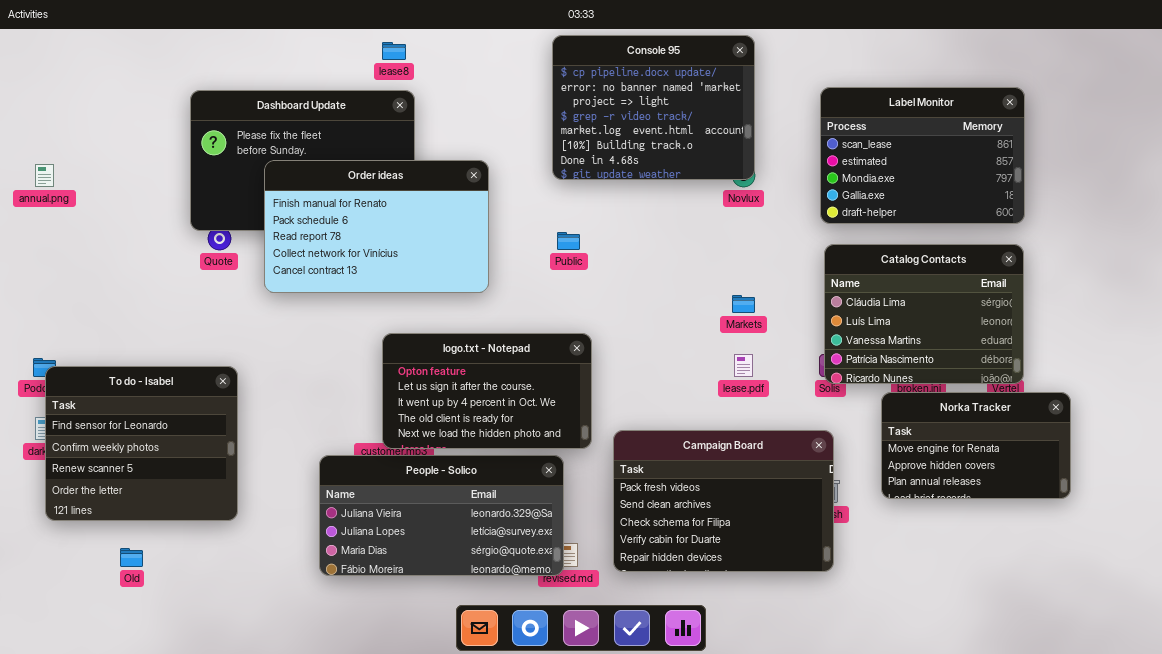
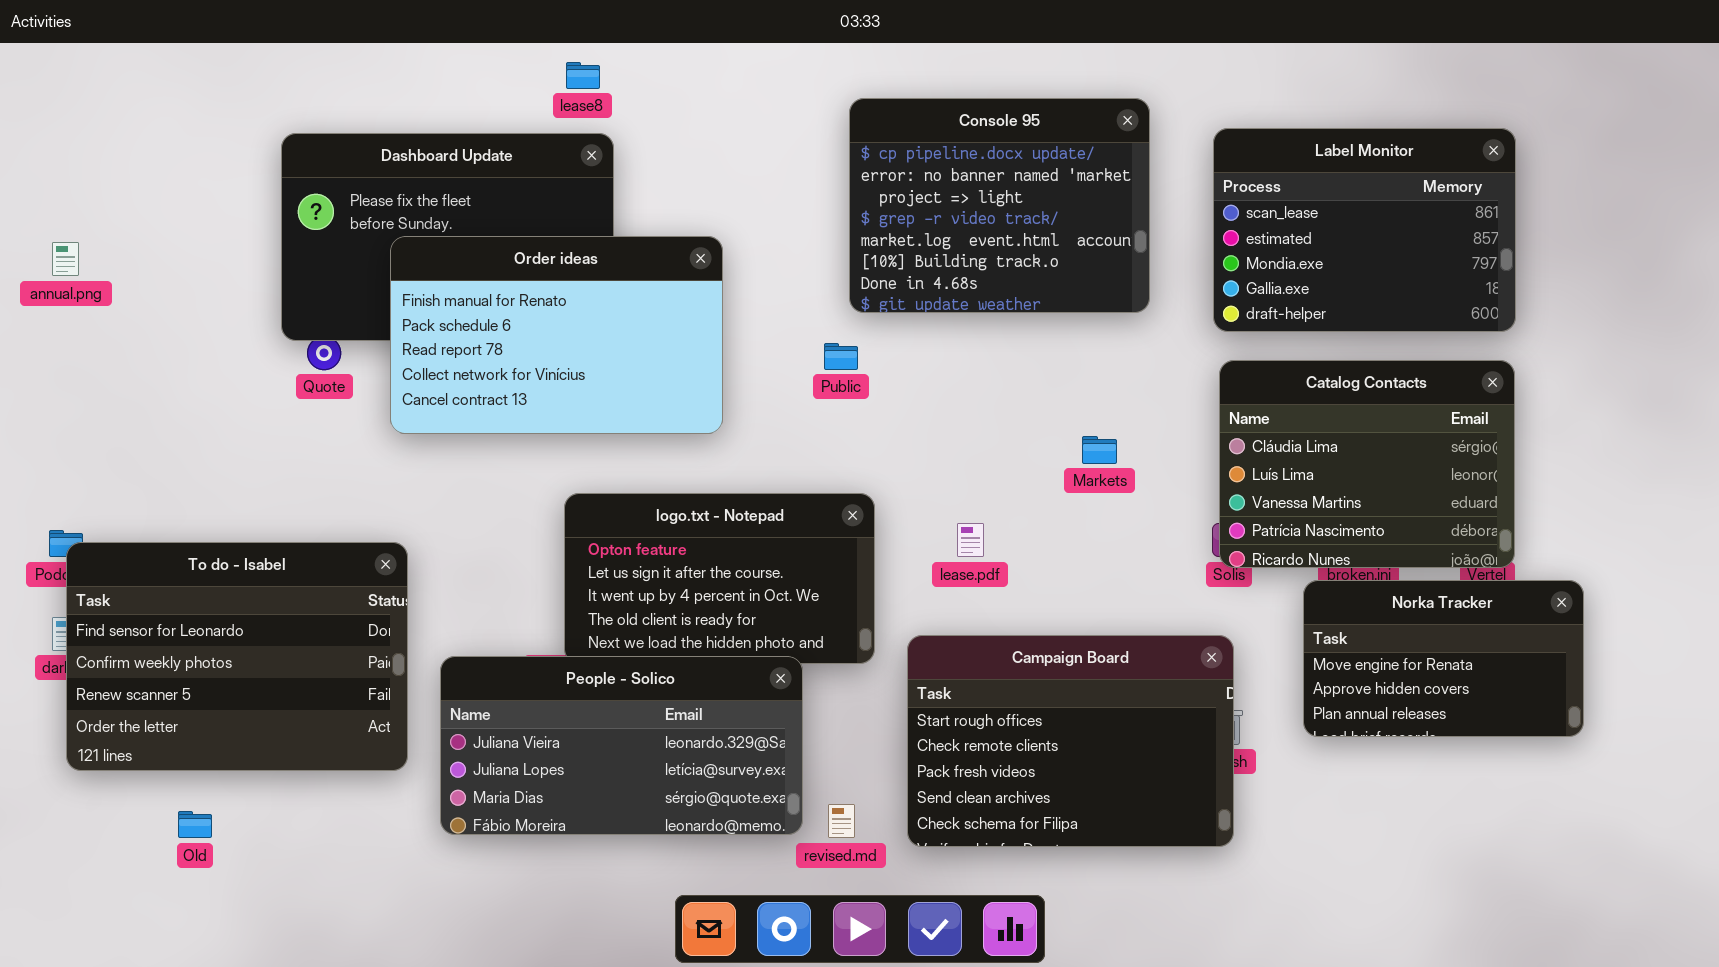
Console 95: [552,35,755,180] -> [849,98,1150,313], moved
lease.pdf: [734,354,753,377] -> [957,523,984,557], moved
To do - Isabel: [45,366,238,521] -> [66,542,408,771], resized
Campaign Board: [613,430,834,572] -> [907,635,1234,847], scrolled up 2 rows
People - Solico: [319,455,564,576] -> [440,656,803,835], moved

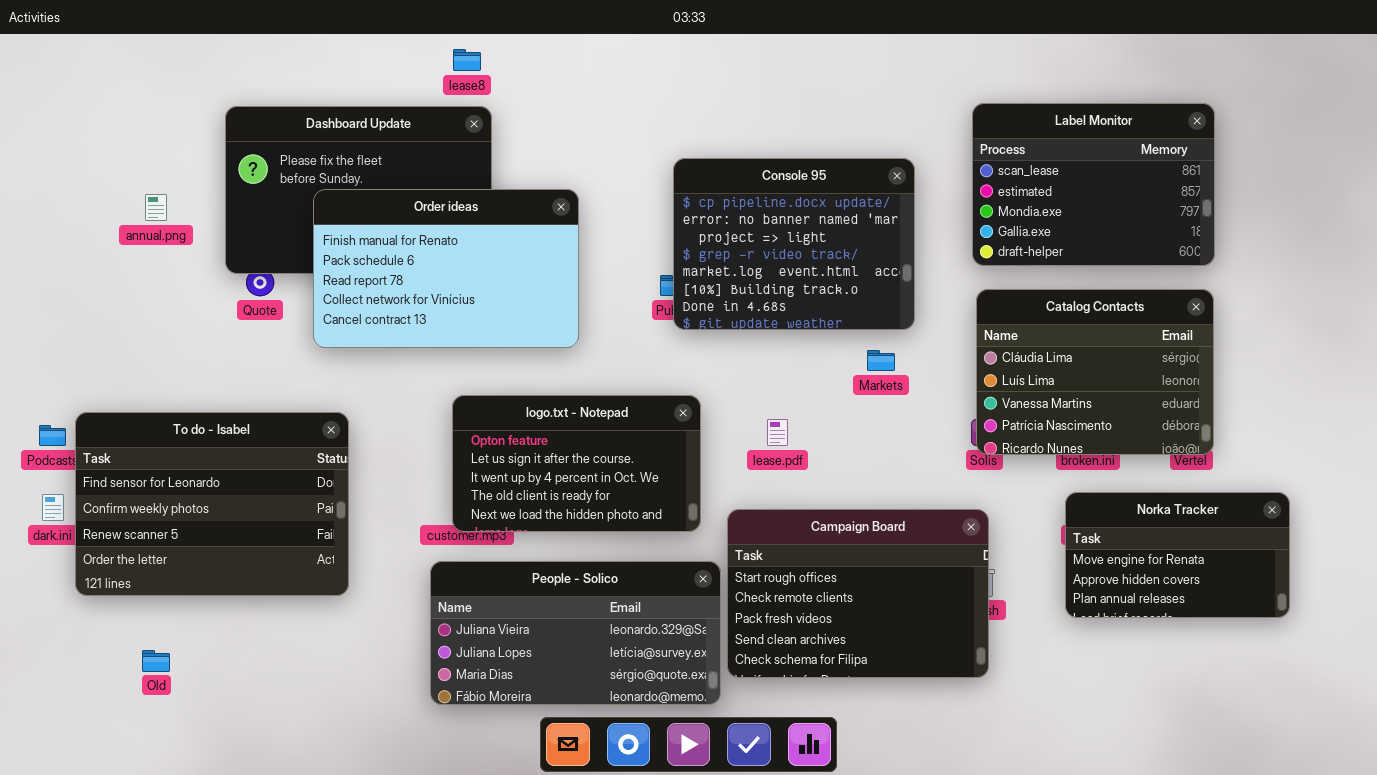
Console 95: [849,98,1150,313] -> [673,158,915,330], moved
annual.png: [52,242,79,276] -> [145,194,167,221], moved
To do - Isabel: [66,542,408,771] -> [75,412,349,596], moved
Norka Tracker: [1303,580,1584,737] -> [1065,492,1290,618], moved
People - Solico: [440,656,803,835] -> [430,561,721,705], moved

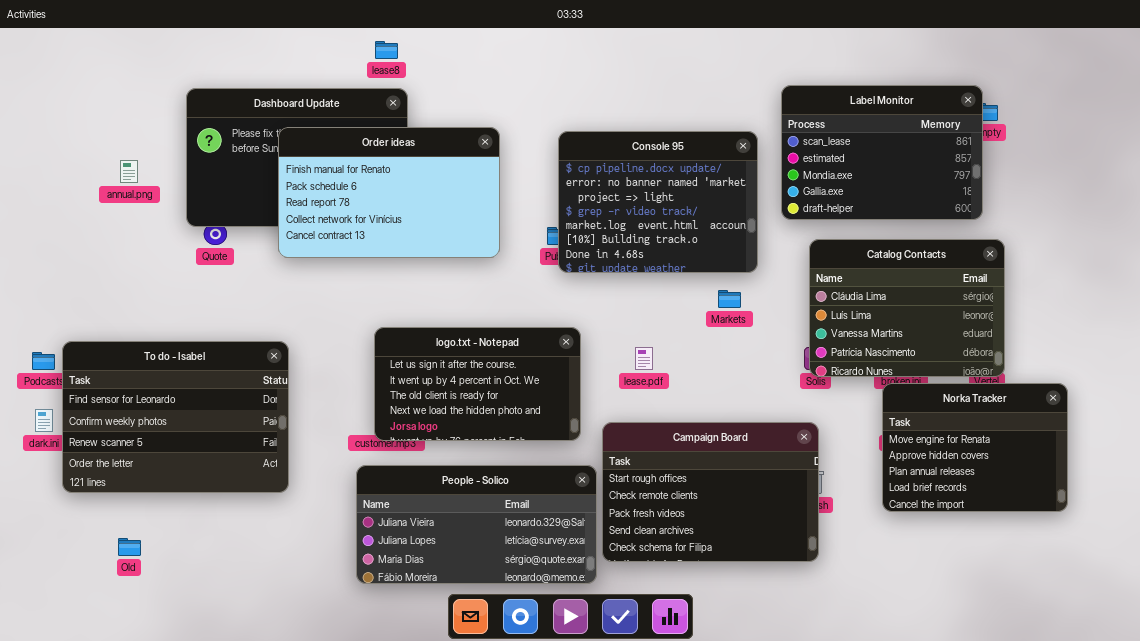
Label Monitor: [972,103,1215,266] -> [781,85,983,220], moved
Order ideas: [313,189,579,348] -> [278,127,500,258], moved
logo.txt - Notepad: [452,395,701,532] -> [374,327,581,441], scrolled down 1 row
Norka Tracker: [1065,492,1290,618] -> [882,383,1068,512], resized

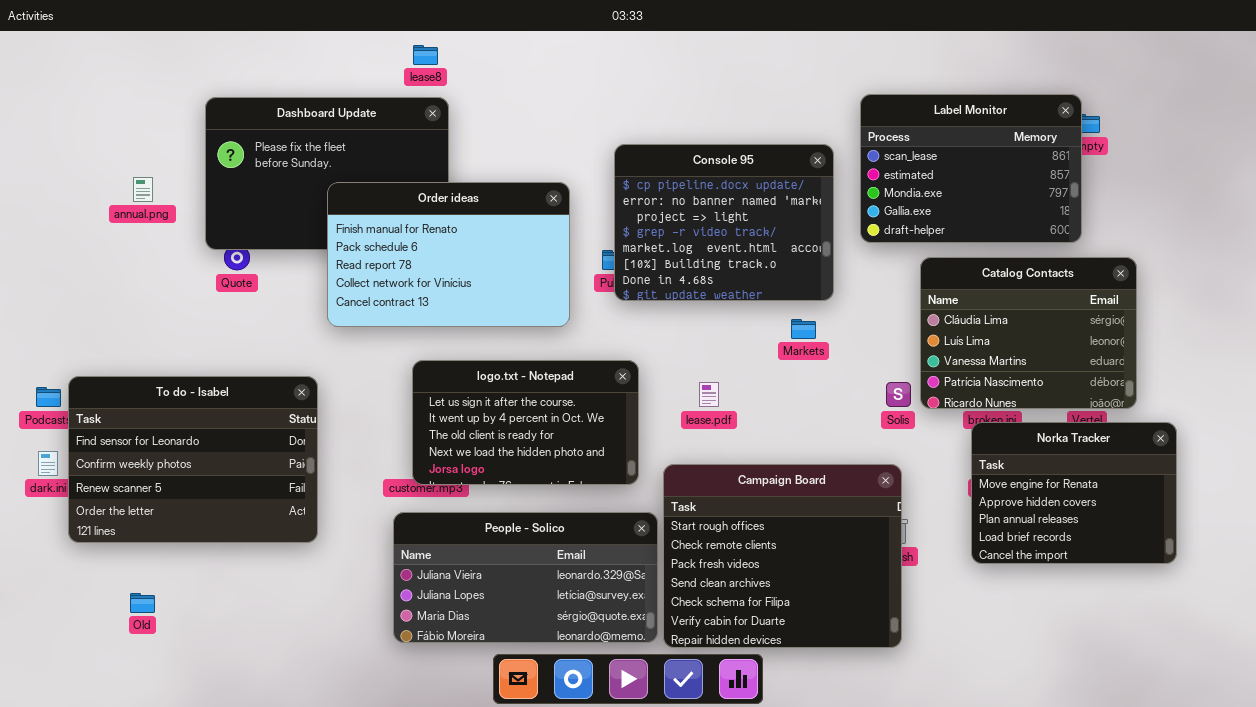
Order ideas: [278,127,500,258] -> [327,182,570,327], moved
Catalog Contacts: [809,239,1005,377] -> [920,257,1137,409], moved
Campaign Board: [602,422,819,562] -> [663,464,902,648], resized

